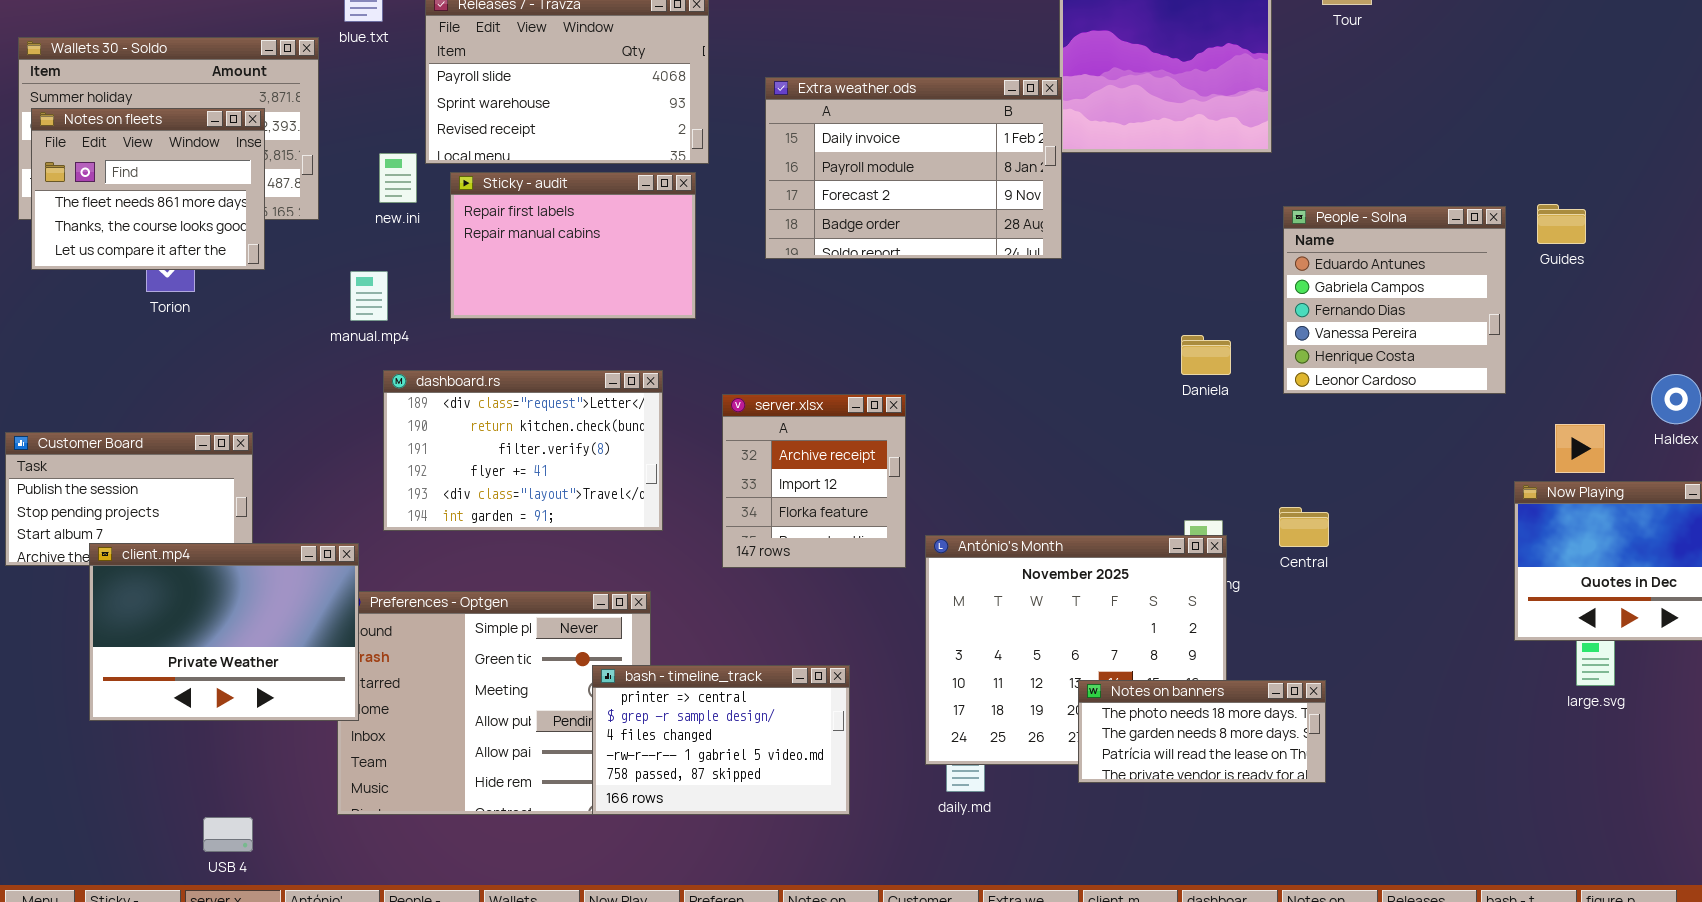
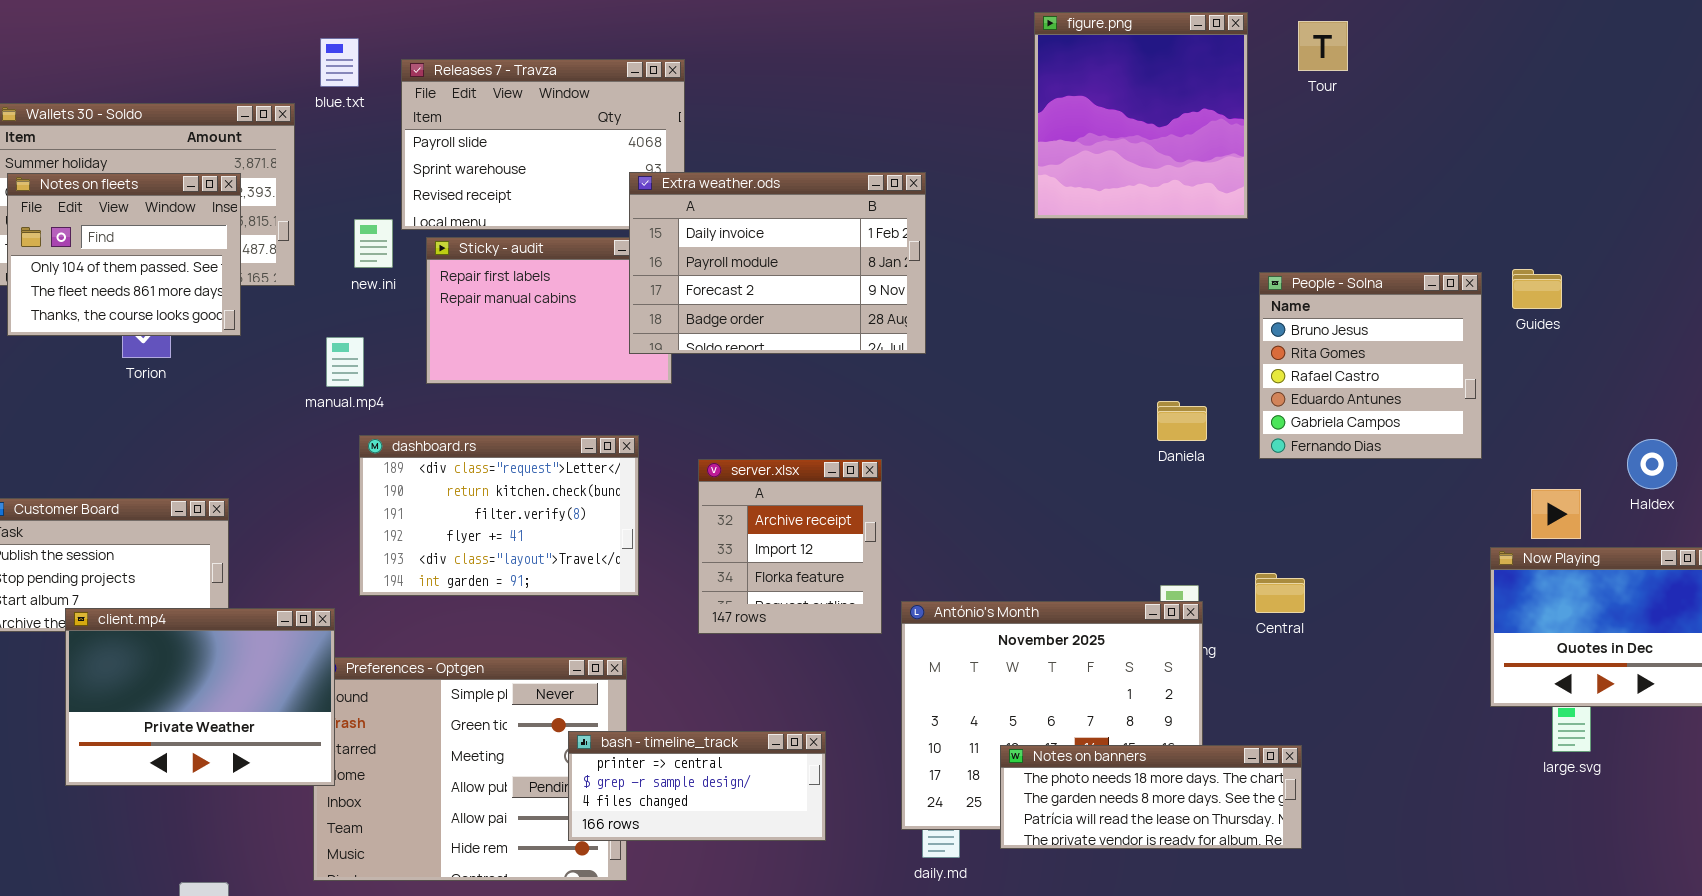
Extra weather.ods: [765,77,1062,259] -> [629,172,926,354], moved
Notes on fleets: [31,108,265,270] -> [7,173,241,336], scrolled up 1 row
People - Solna: [1283,206,1506,394] -> [1259,272,1482,459], scrolled up 3 rows
bash - timeline_track: [592,665,850,815] -> [568,731,826,841], resized
Notes on banners: [1078,680,1326,783] -> [1000,745,1302,849], resized

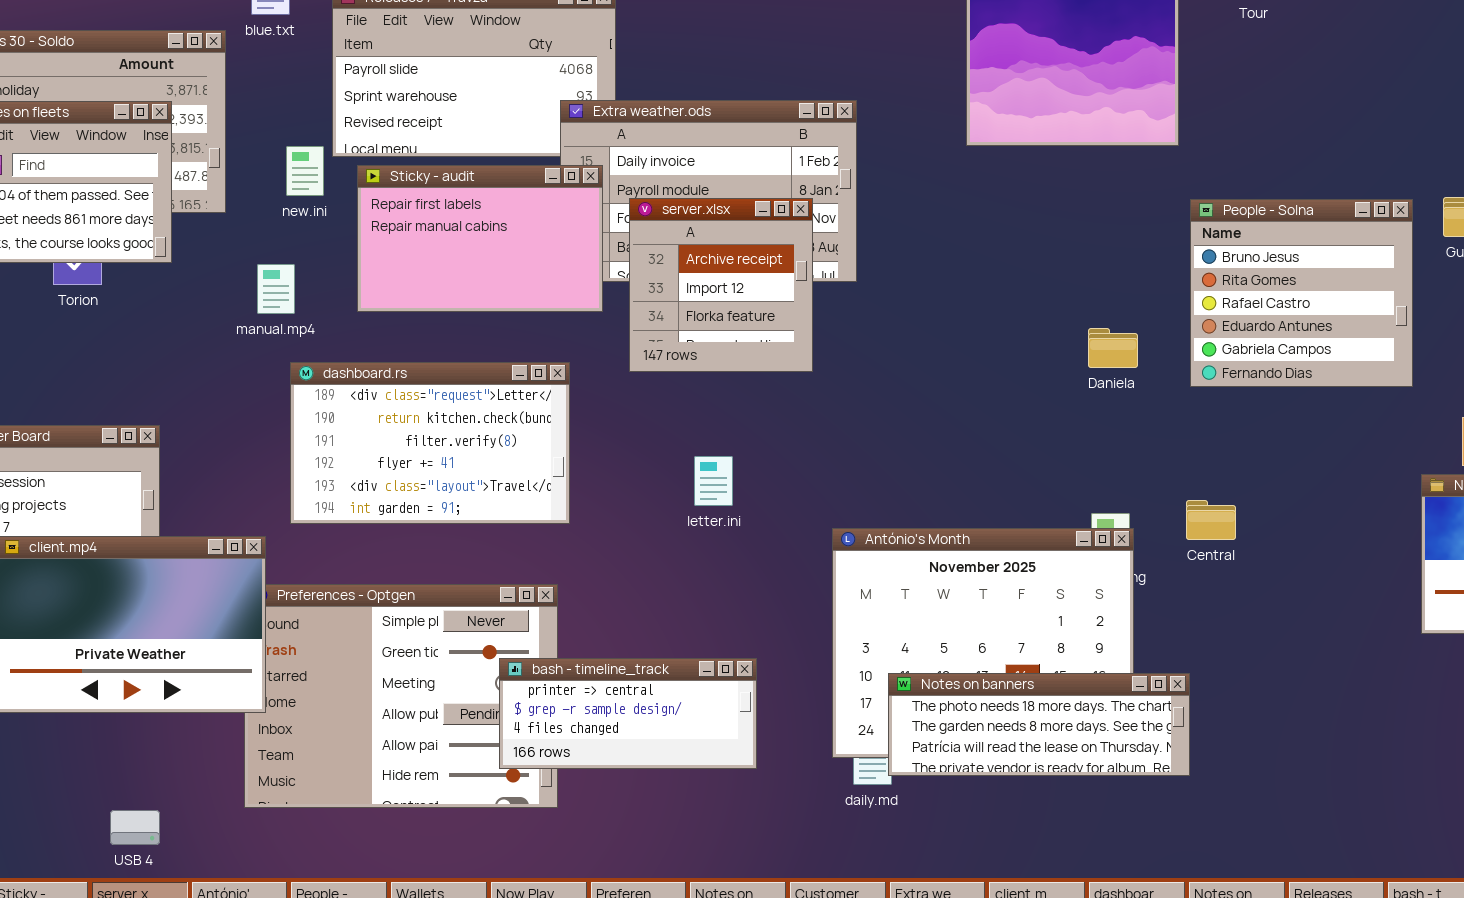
Sticky - audit: [426,237,672,384] -> [357,165,603,312], raised
server.xlsx: [698,459,882,634] -> [629,198,813,372], moved
Notes on banners: [1000,745,1302,849] -> [888,673,1190,776], moved

